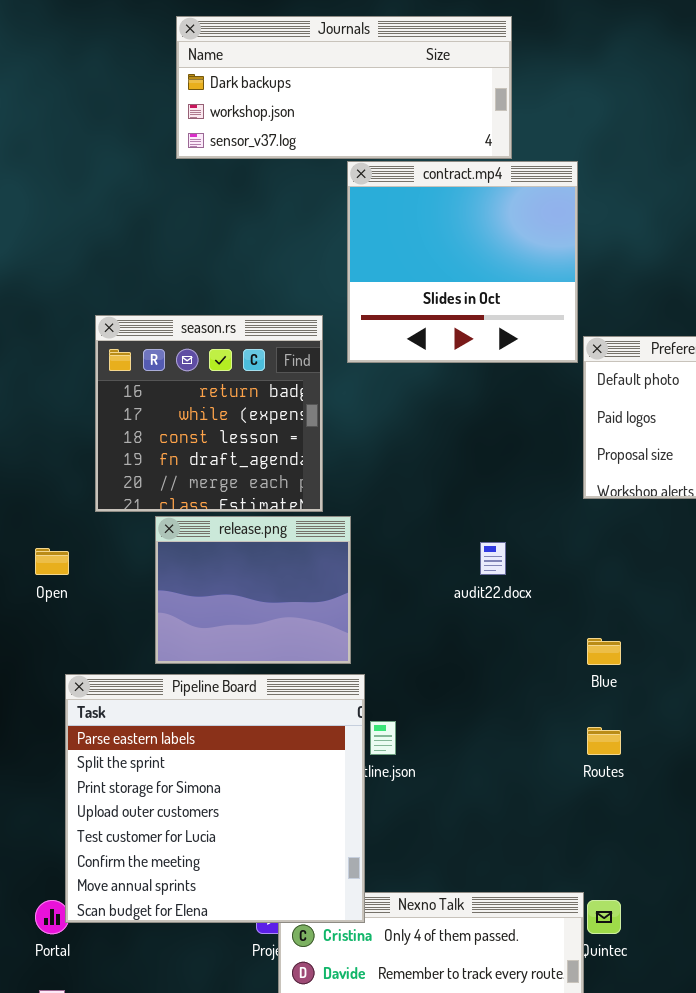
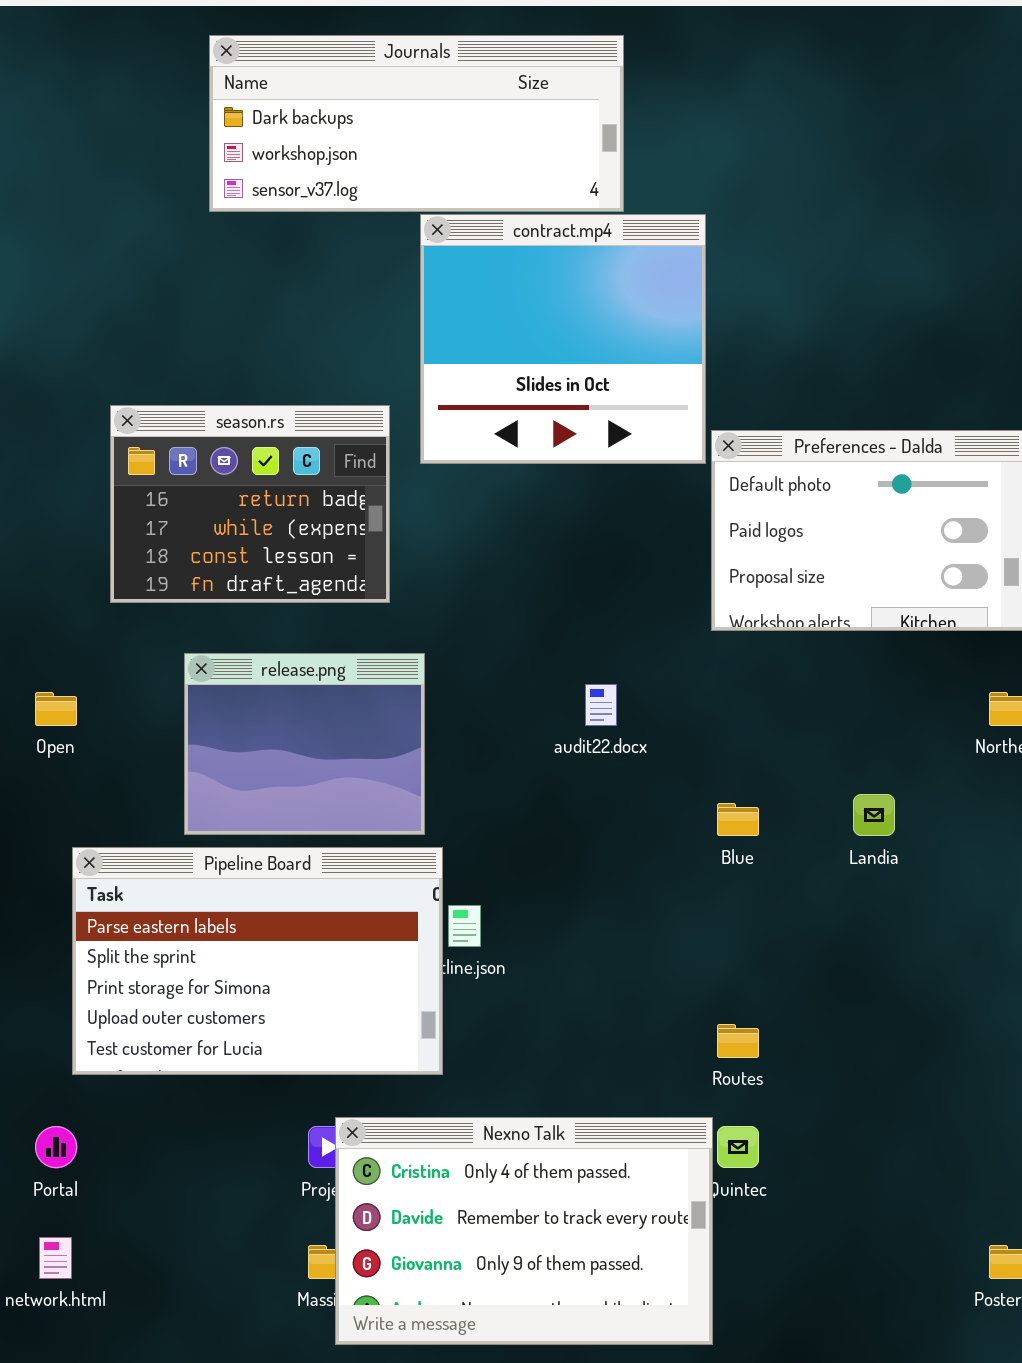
season.rs: [95,315,323,512] -> [110,405,390,603], resized
Pipeline Board: [65,674,365,923] -> [72,847,443,1075], resized
Routes: [587,727,621,755] -> [717,1024,759,1058], moved

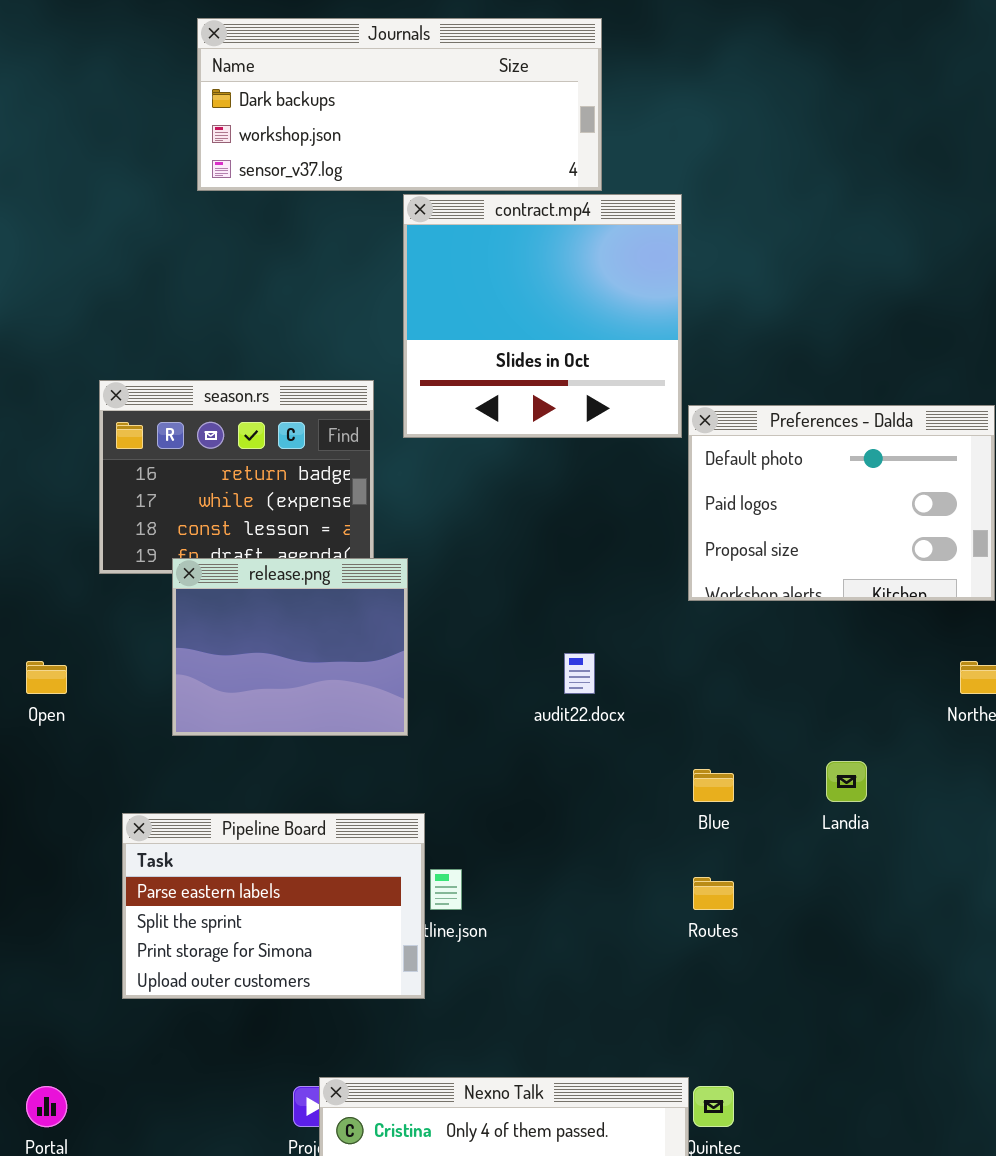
release.png: [184,653,425,835] -> [172,558,408,736], moved
Pipeline Board: [72,847,443,1075] -> [122,813,425,999], resized
Routes: [717,1024,759,1058] -> [693,877,734,910], moved

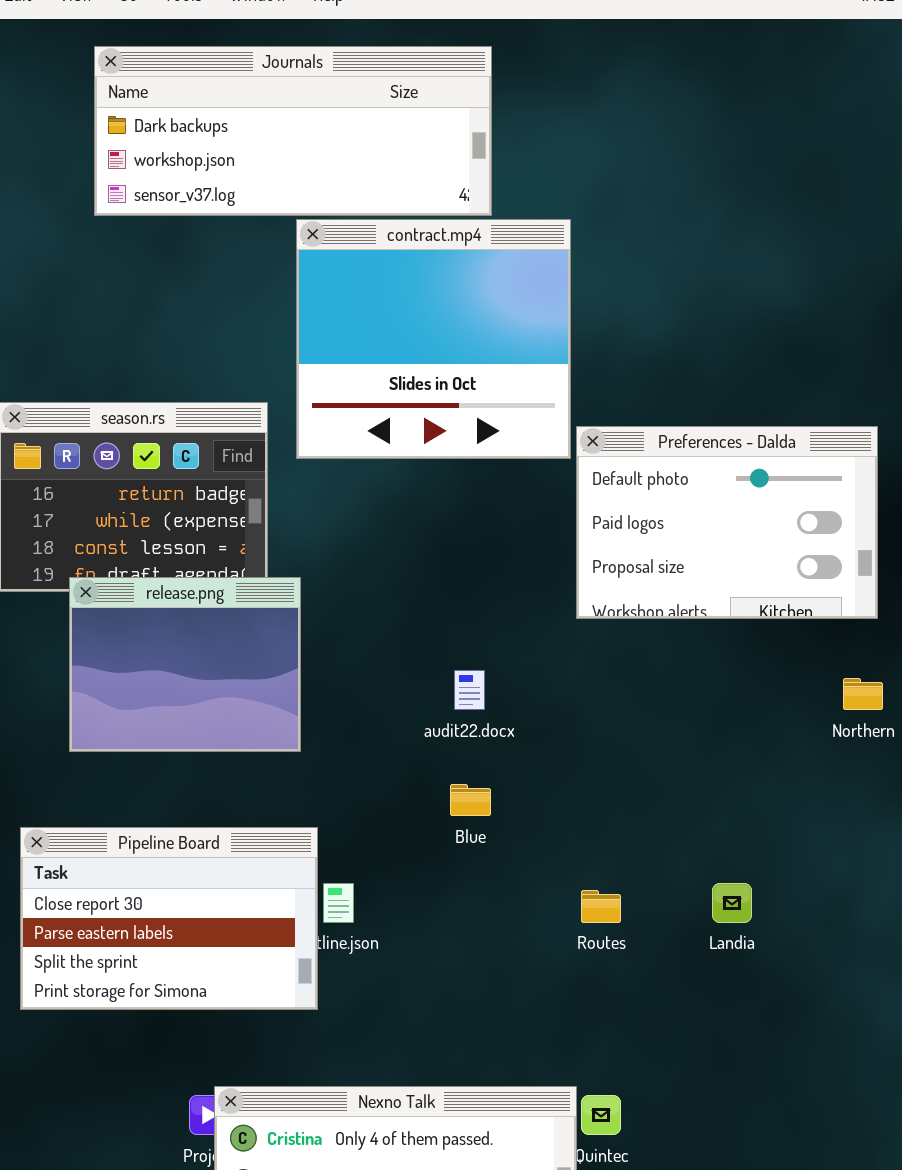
Landia: [826,761,867,802] -> [712,883,752,923], moved
Blue: [693,769,734,802] -> [450,784,491,816], moved
Pipeline Board: [122,813,425,999] -> [20,827,318,1010], scrolled up 1 row

